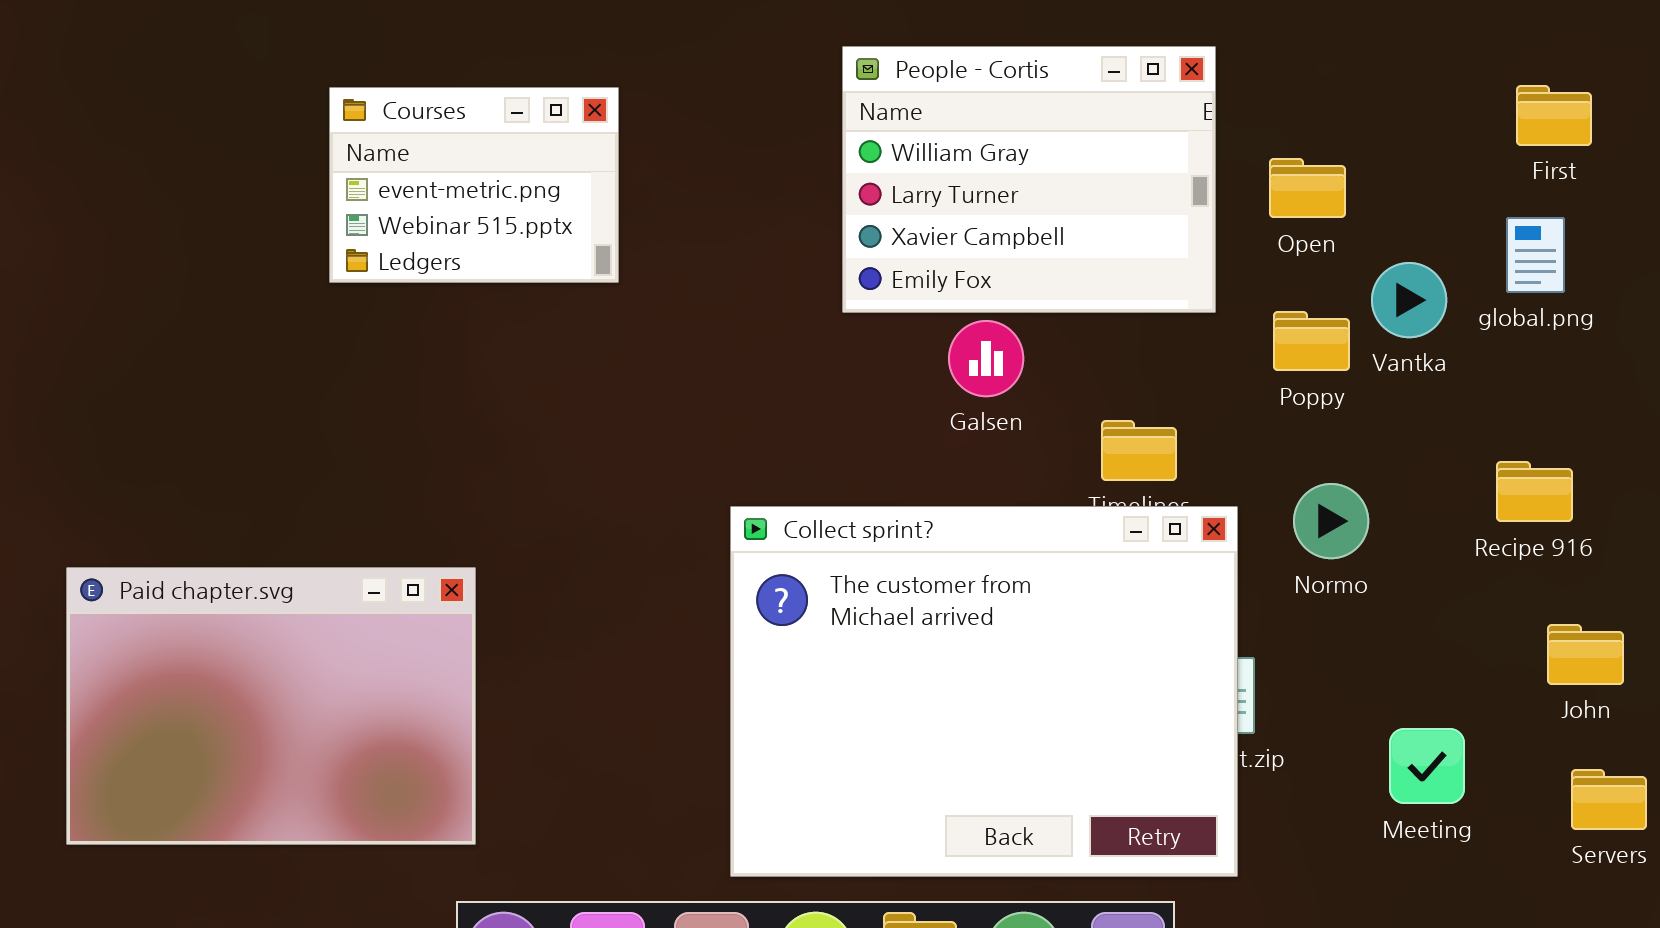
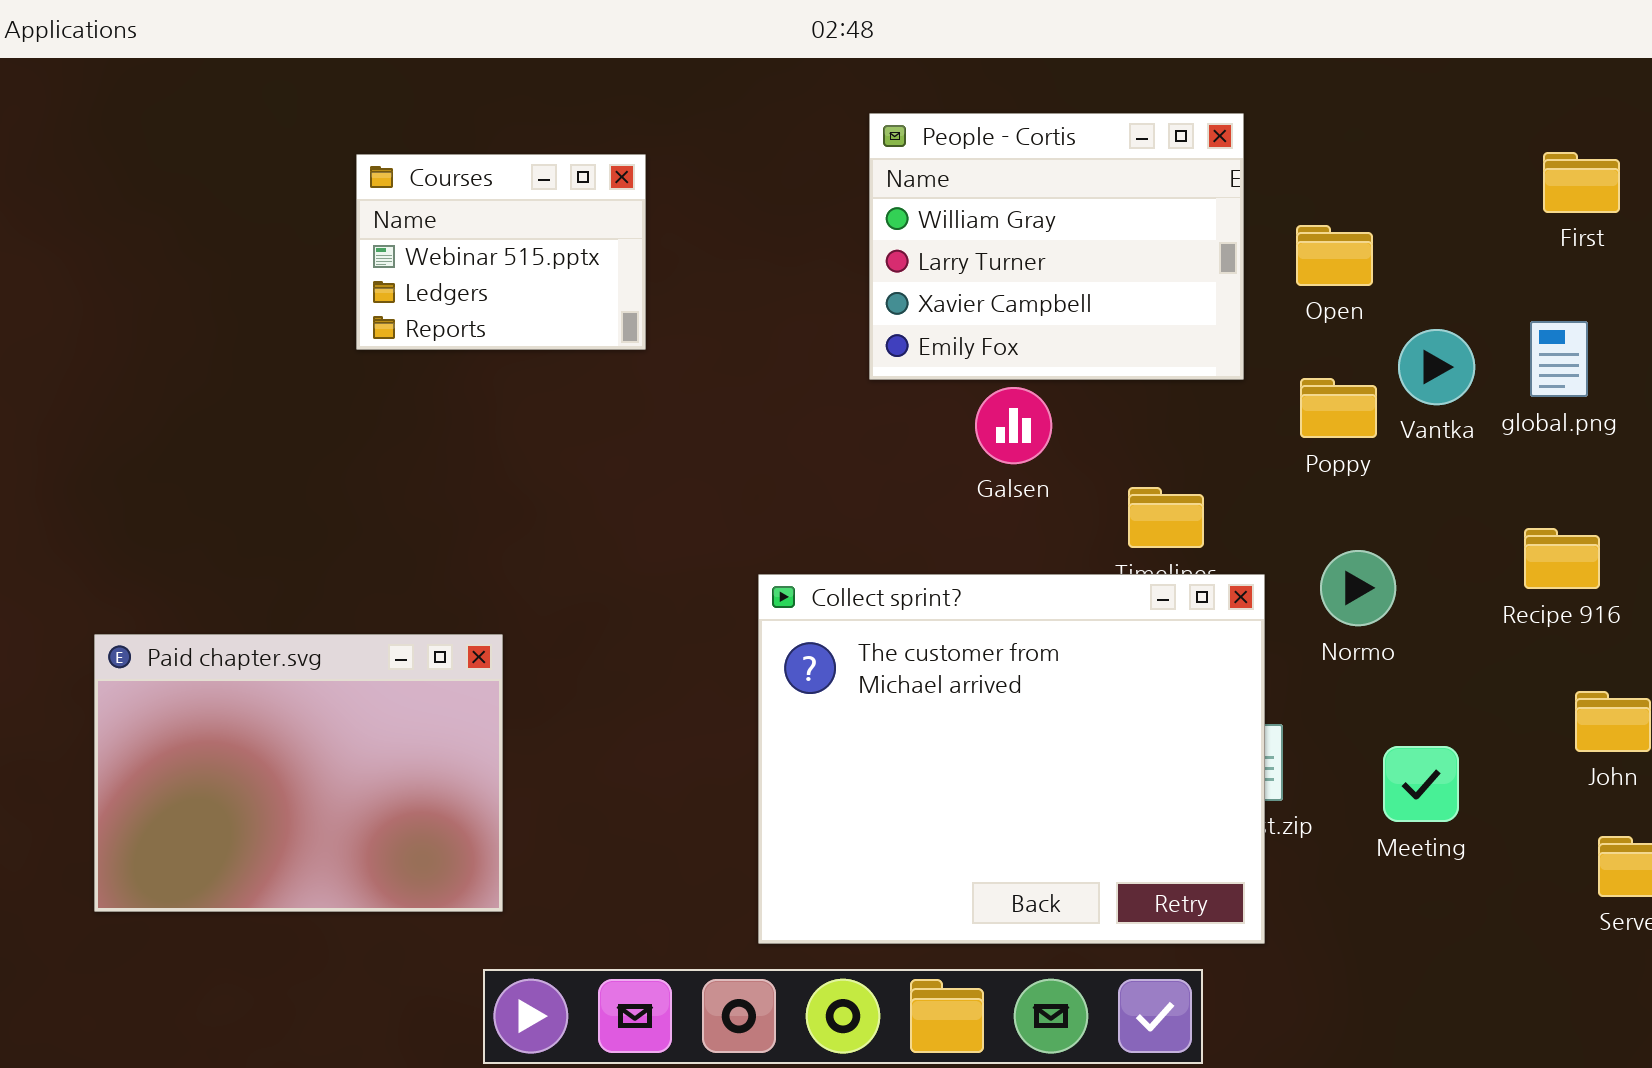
Courses: [329,87,619,283] -> [356,154,646,350], scrolled down 1 row
global.png: [1506,217,1565,293] -> [1530,321,1588,397], moved
Meeting: [1389,728,1465,804] -> [1383,746,1459,822], moved

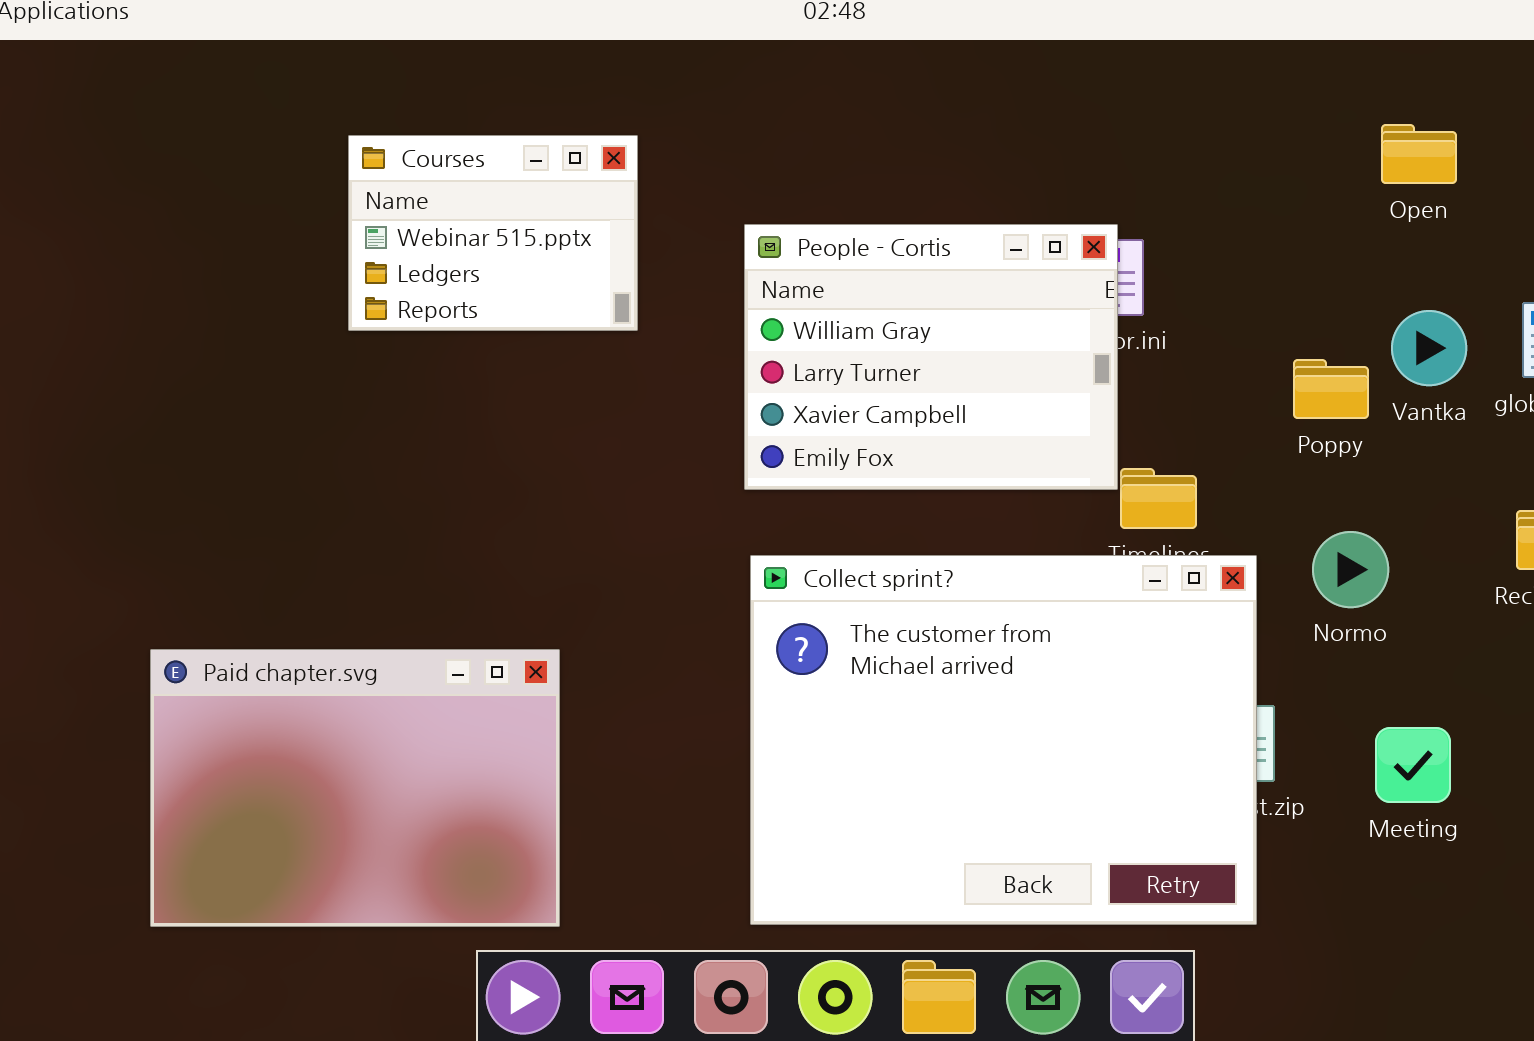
People - Cortis: [869,113,1244,380] -> [744,224,1118,490], moved
Open: [1296,225,1373,286] -> [1381,124,1457,184], moved
Paid chapter.svg: [94,634,503,912] -> [150,649,560,927], moved

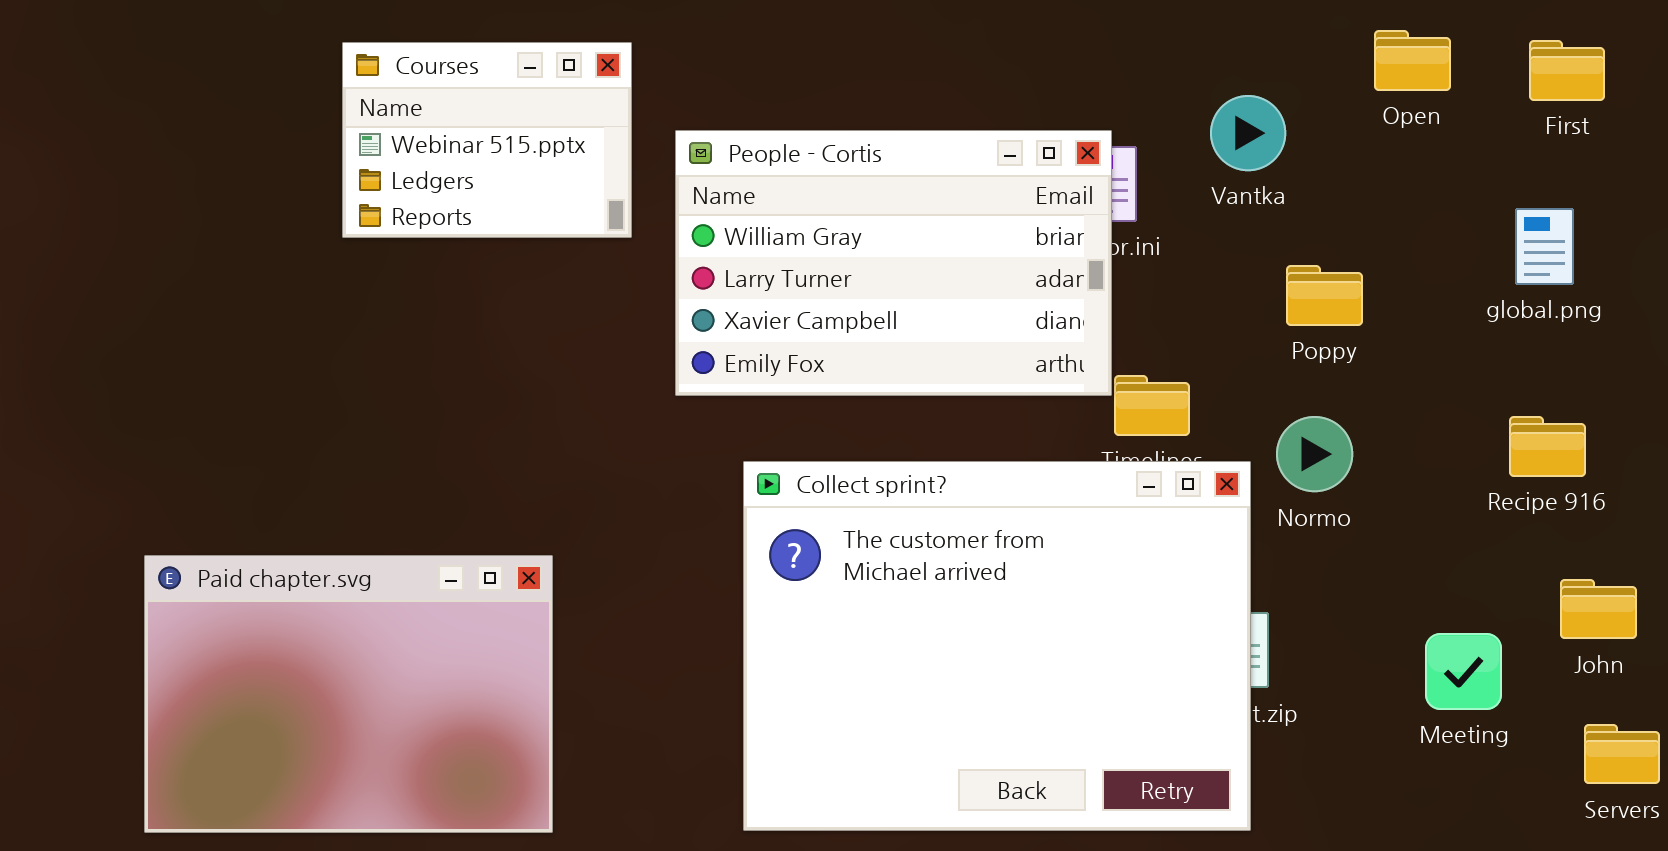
People - Cortis: [744,224,1118,490] -> [675,130,1112,396], resized
Vantka: [1391,310,1467,386] -> [1210,95,1286,171], moved
Normo: [1312,531,1389,608] -> [1276,416,1353,492], moved
Meeting: [1375,727,1451,803] -> [1425,633,1502,710], moved

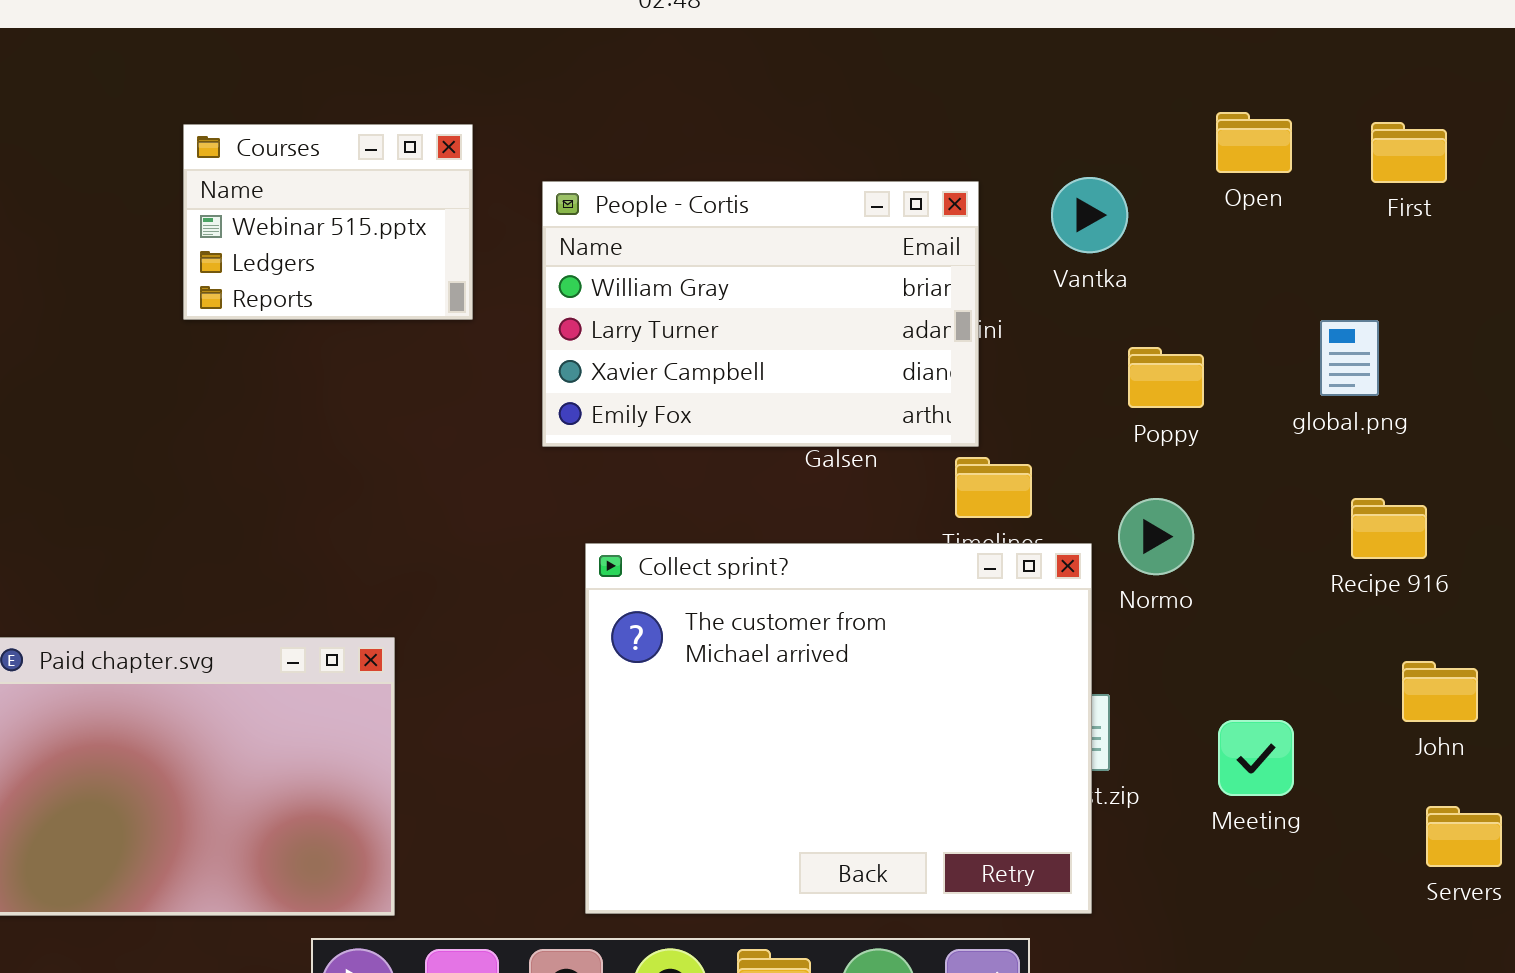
People - Cortis: [675,130,1112,396] -> [542,181,979,447], moved
global.png: [1515,208,1574,285] -> [1320,320,1379,396], moved
Meeting: [1425,633,1502,710] -> [1218,720,1294,796], moved

